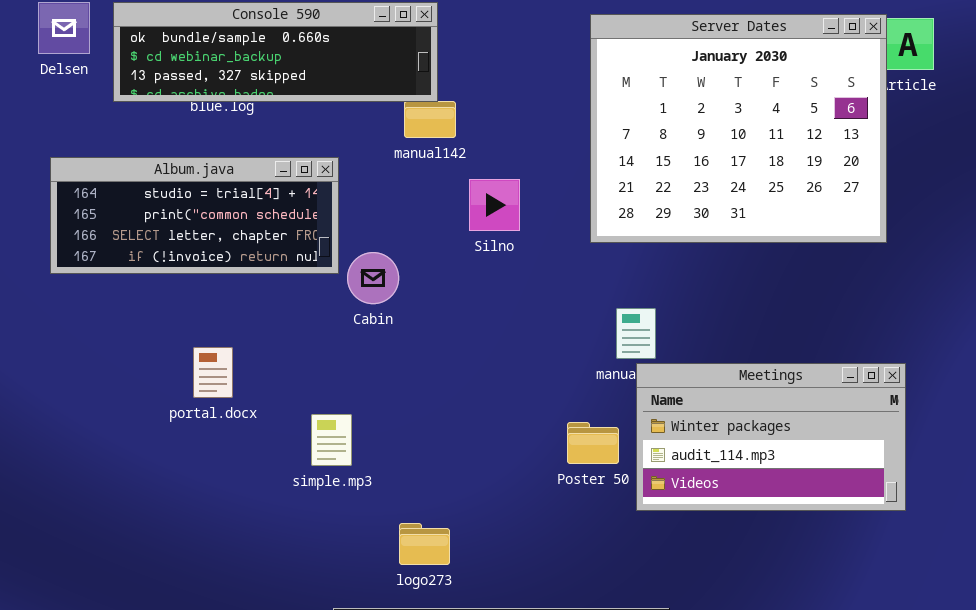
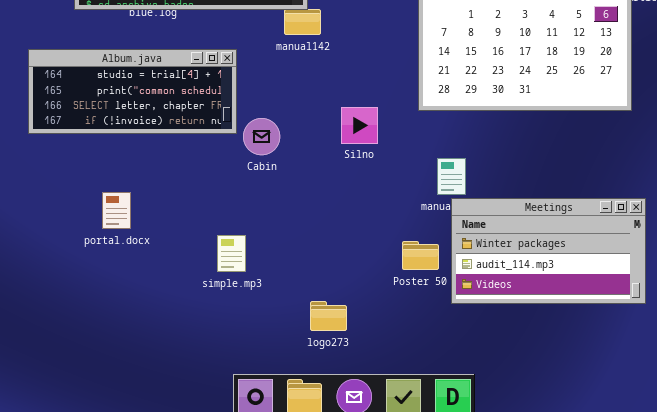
Silno: [469,179,520,231] -> [341,107,378,144], moved
portal.docx: [193,347,233,398] -> [102,192,131,229], moved
logo273: [399,523,450,565] -> [310,301,347,331], moved

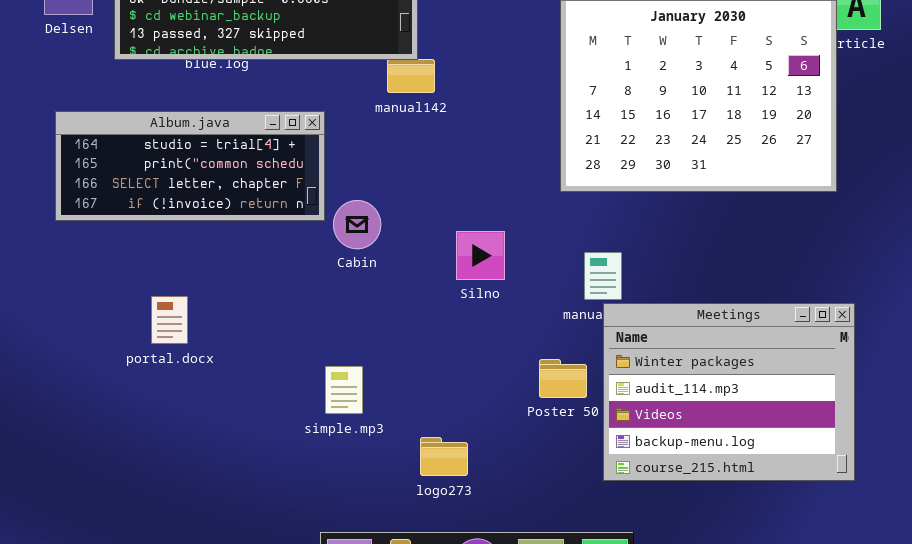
Silno: [341,107,378,144] -> [456,231,505,280], moved
Meetings: [451,198,646,304] -> [603,303,855,481], resized
simple.mp3: [217,235,246,272] -> [325,366,363,414], moved

